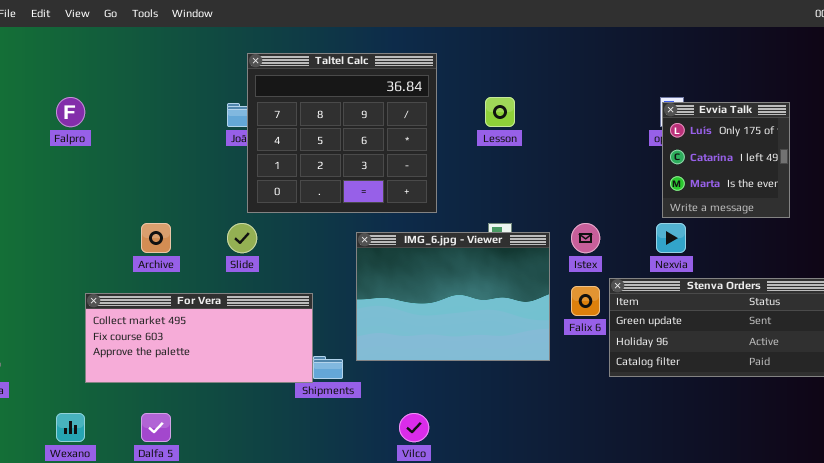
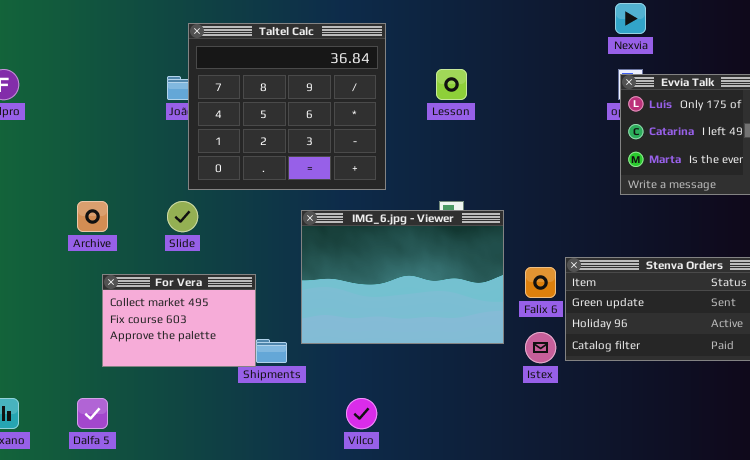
Istex: [571,223,600,253] -> [525,332,556,363], moved
Nexvia: [656,223,686,253] -> [615,3,646,34], moved
For Vera: [85,293,313,383] -> [102,274,256,367], resized

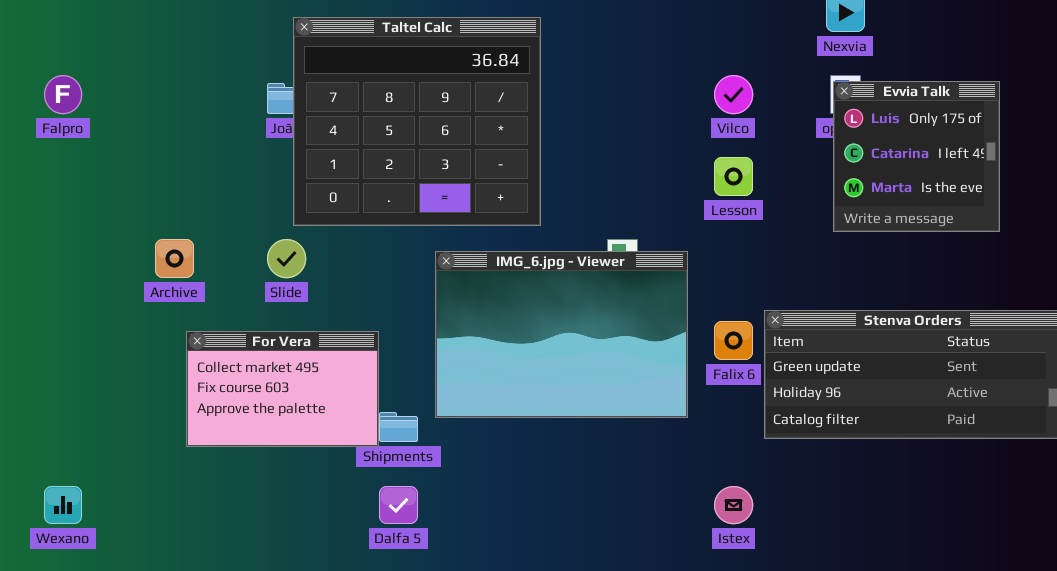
Lesson: [436,69,467,100] -> [714,157,753,196], moved
Istex: [525,332,556,363] -> [714,486,753,524], moved
Dalfa 5: [77,398,108,429] -> [379,486,418,524], moved
Vilco: [346,398,377,429] -> [714,75,753,114], moved

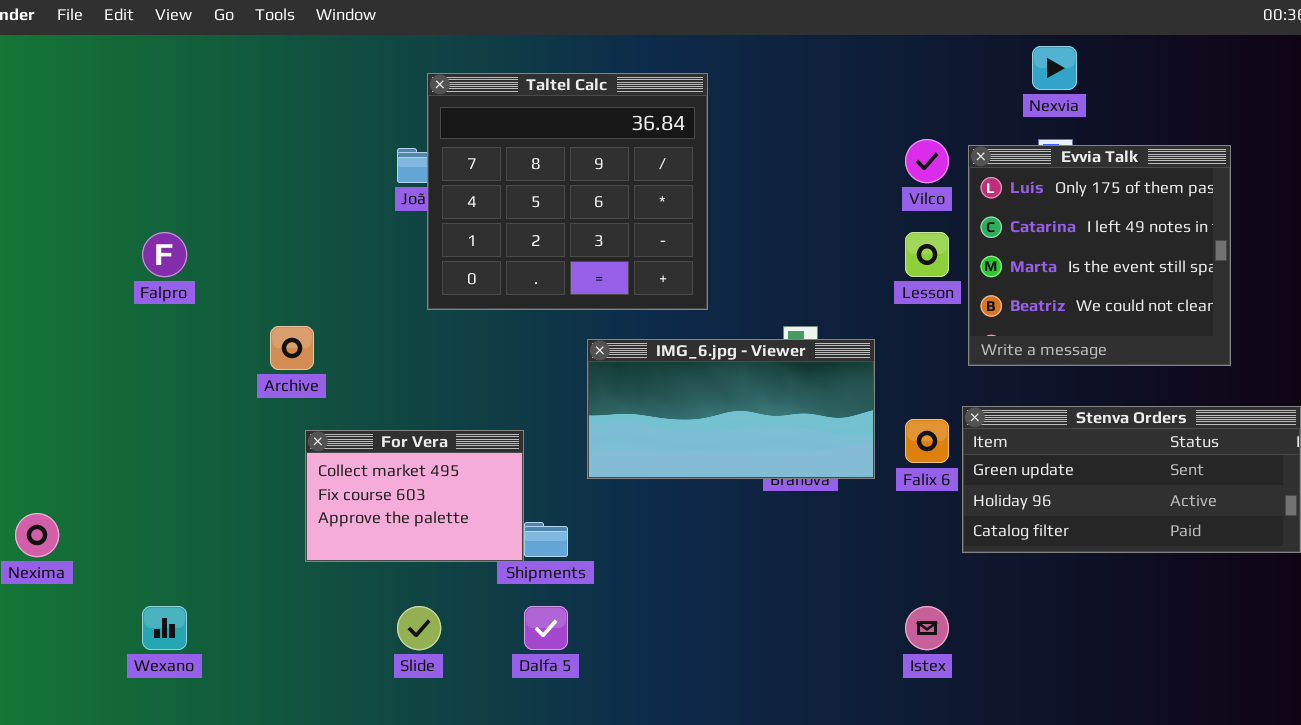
Falpro: [44,75,82,114] -> [142,232,187,277], moved
Evvia Talk: [833,81,1000,232] -> [968,145,1231,366], resized
Slide: [267,239,306,278] -> [397,606,441,650], moved
IMG_6.jpg - Viewer: [435,251,688,418] -> [587,339,875,479], resized

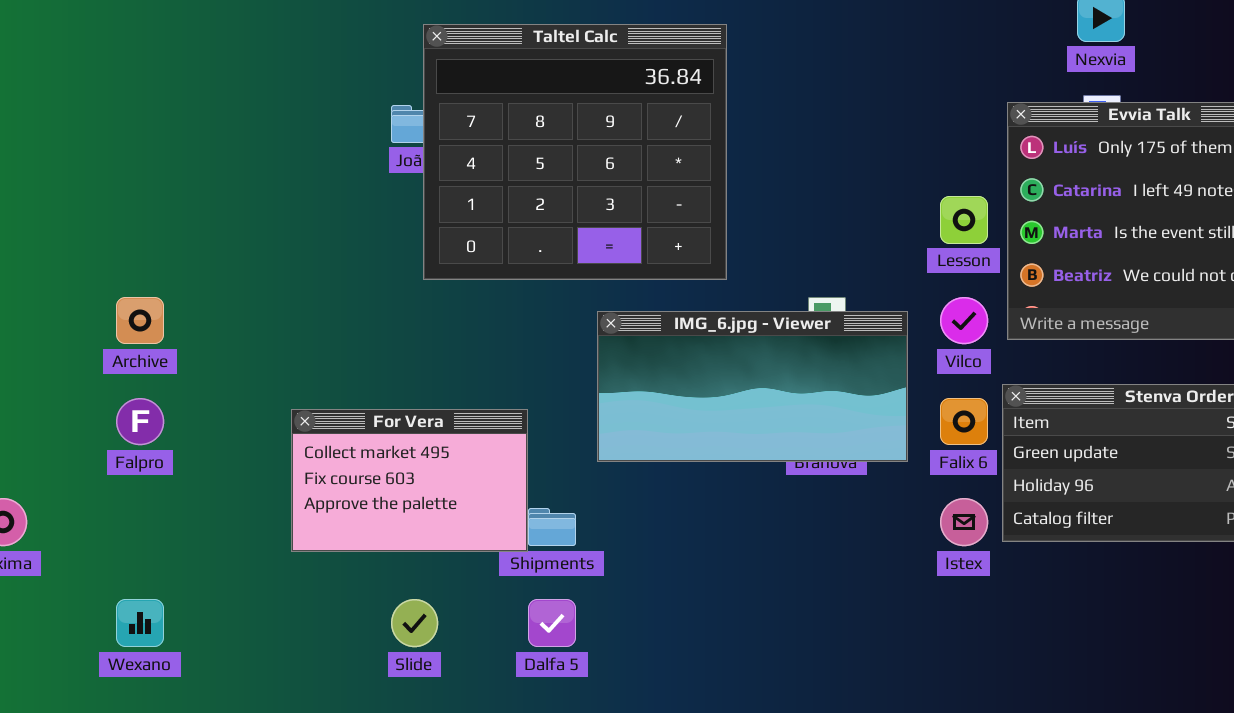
Vilco: [905,139,949,183] -> [940,297,988,344], moved
Falpro: [142,232,187,277] -> [116,398,164,445], moved
Archive: [270,326,314,370] -> [116,297,164,344], moved
Istex: [905,606,949,650] -> [940,498,988,546], moved

